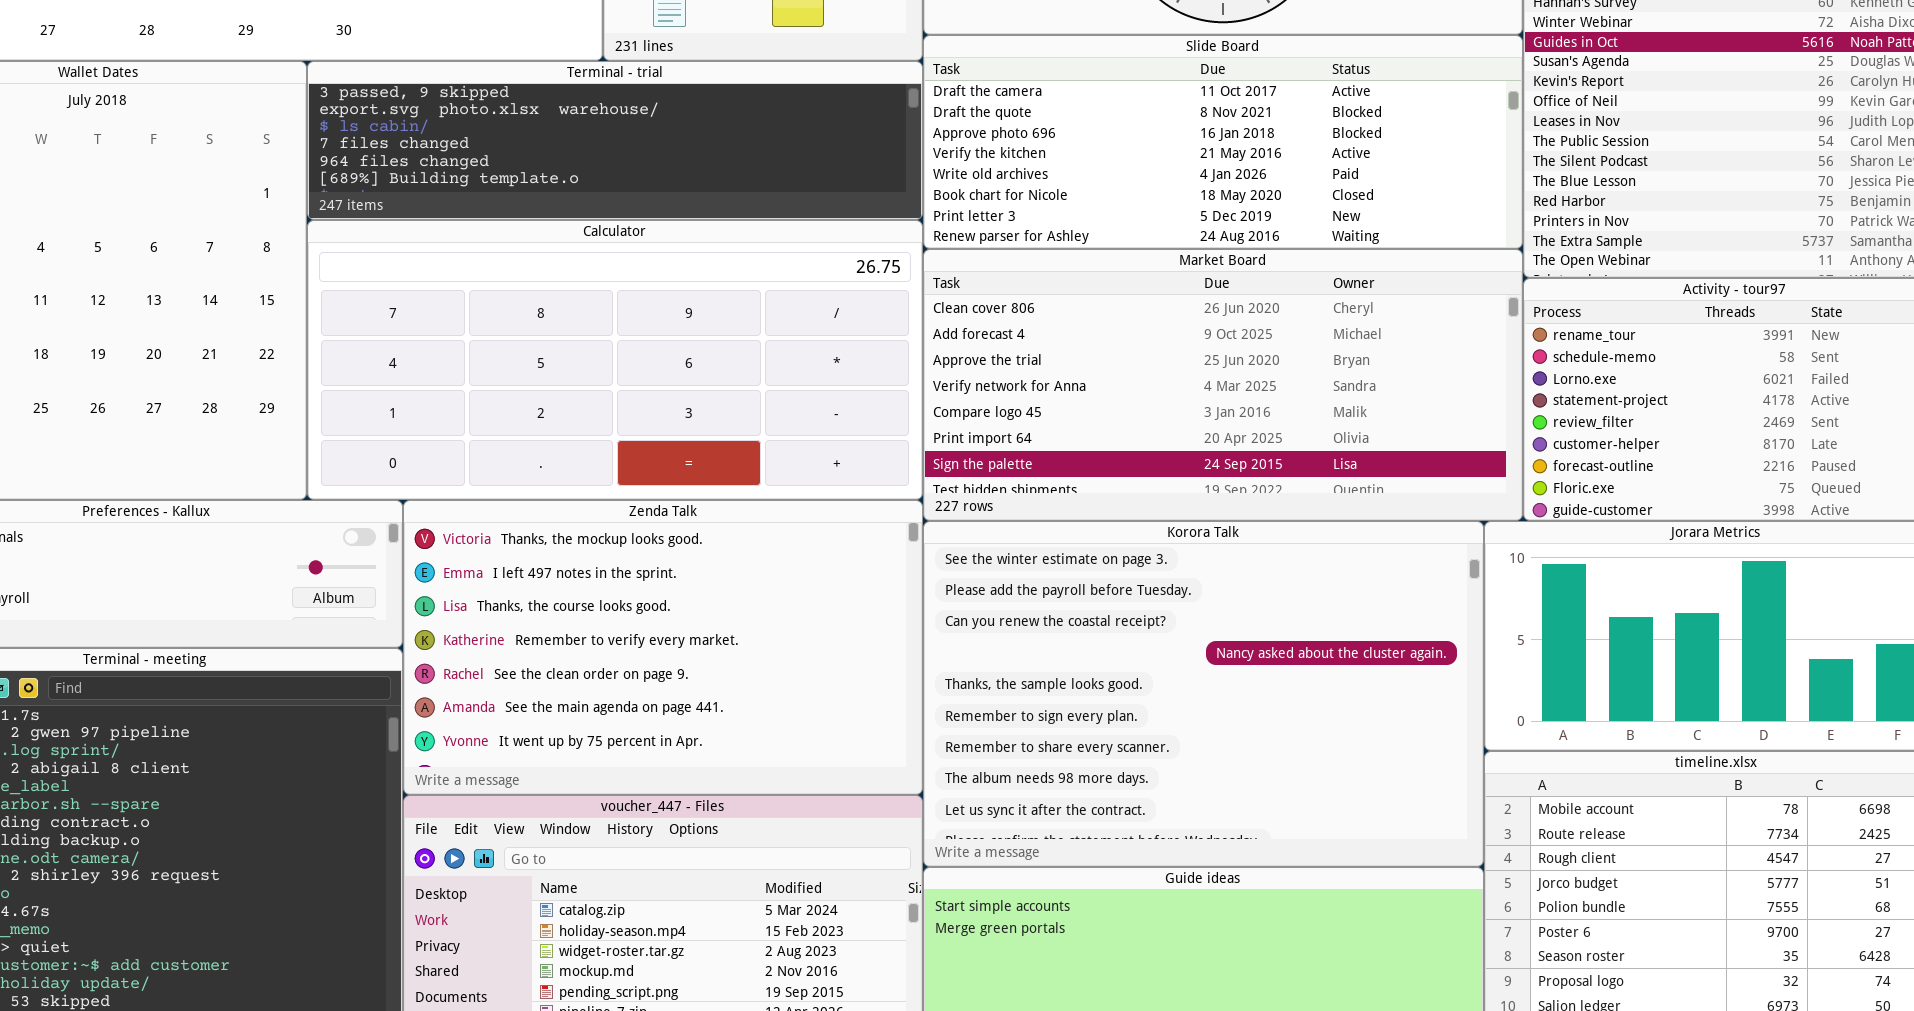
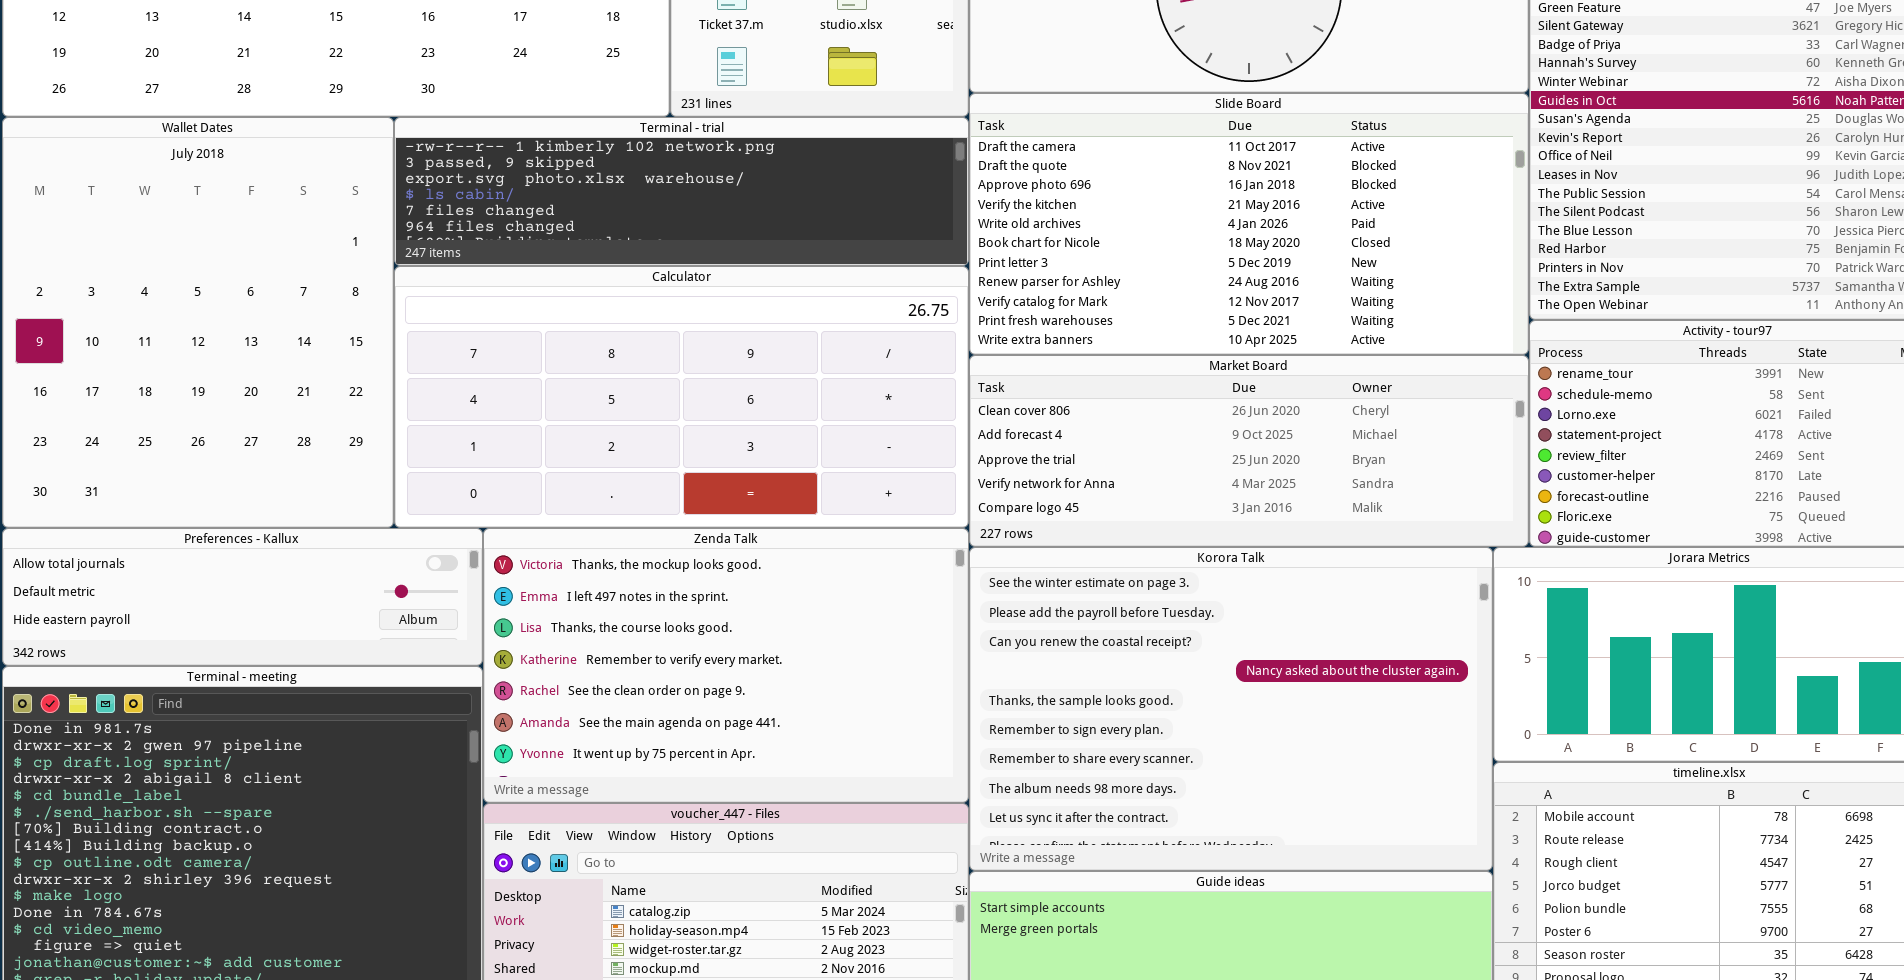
Slide Board: [923,35,1523,249] -> [969,93,1529,355], resized
Terminal - trial: [307,61,923,220] -> [394,117,969,266], scrolled up 1 row
Market Board: [923,249,1523,521] -> [969,355,1529,547], resized

